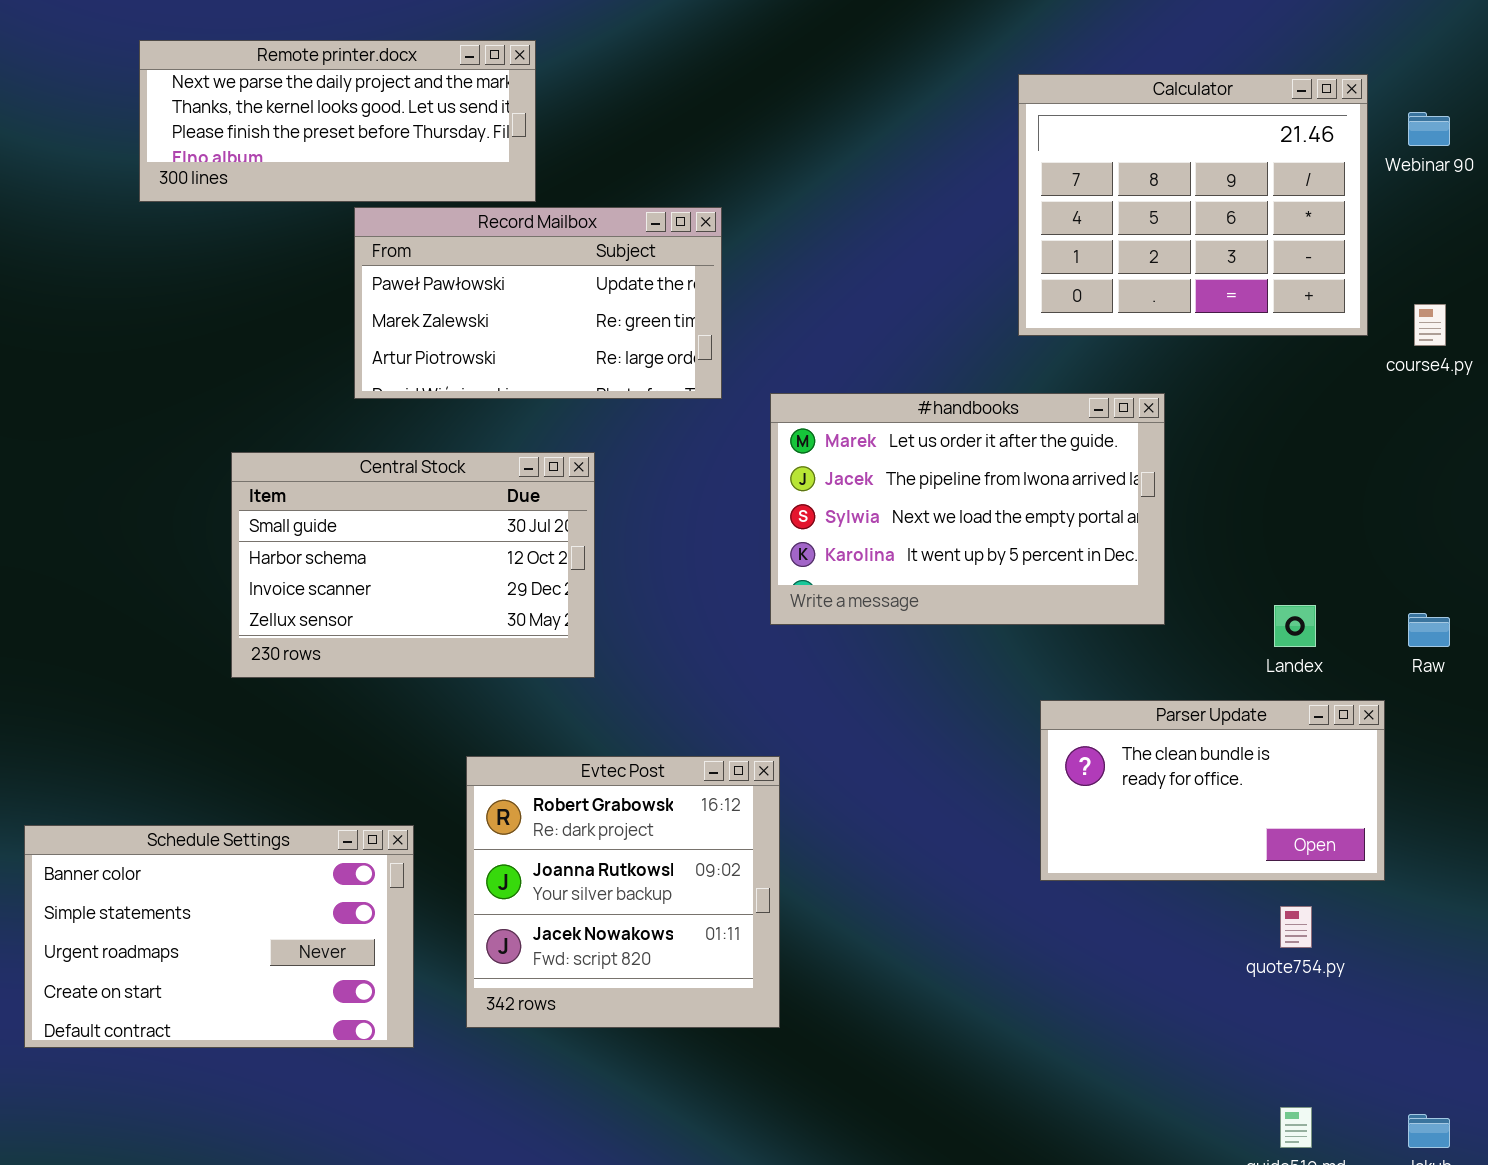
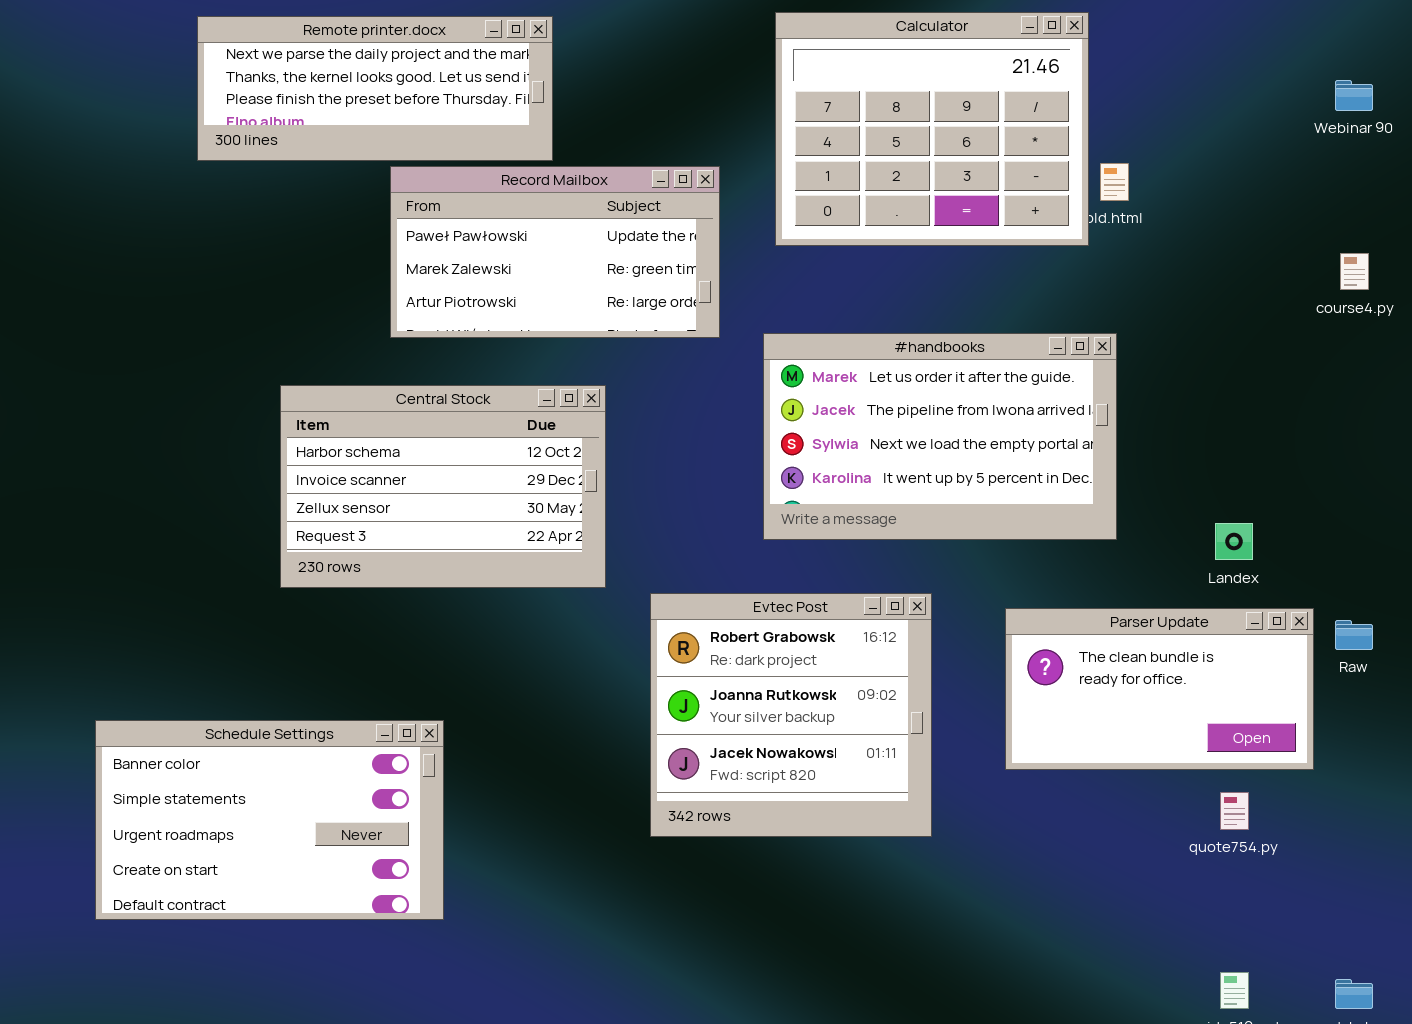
Calculator: [1018,74,1368,336] -> [775,12,1089,246], moved
Central Stock: [231,452,595,678] -> [280,385,606,588], scrolled down 1 row
Raw: [1408,613,1450,647] -> [1335,620,1373,650], moved
Evtec Post: [466,756,780,1028] -> [650,593,932,837], moved

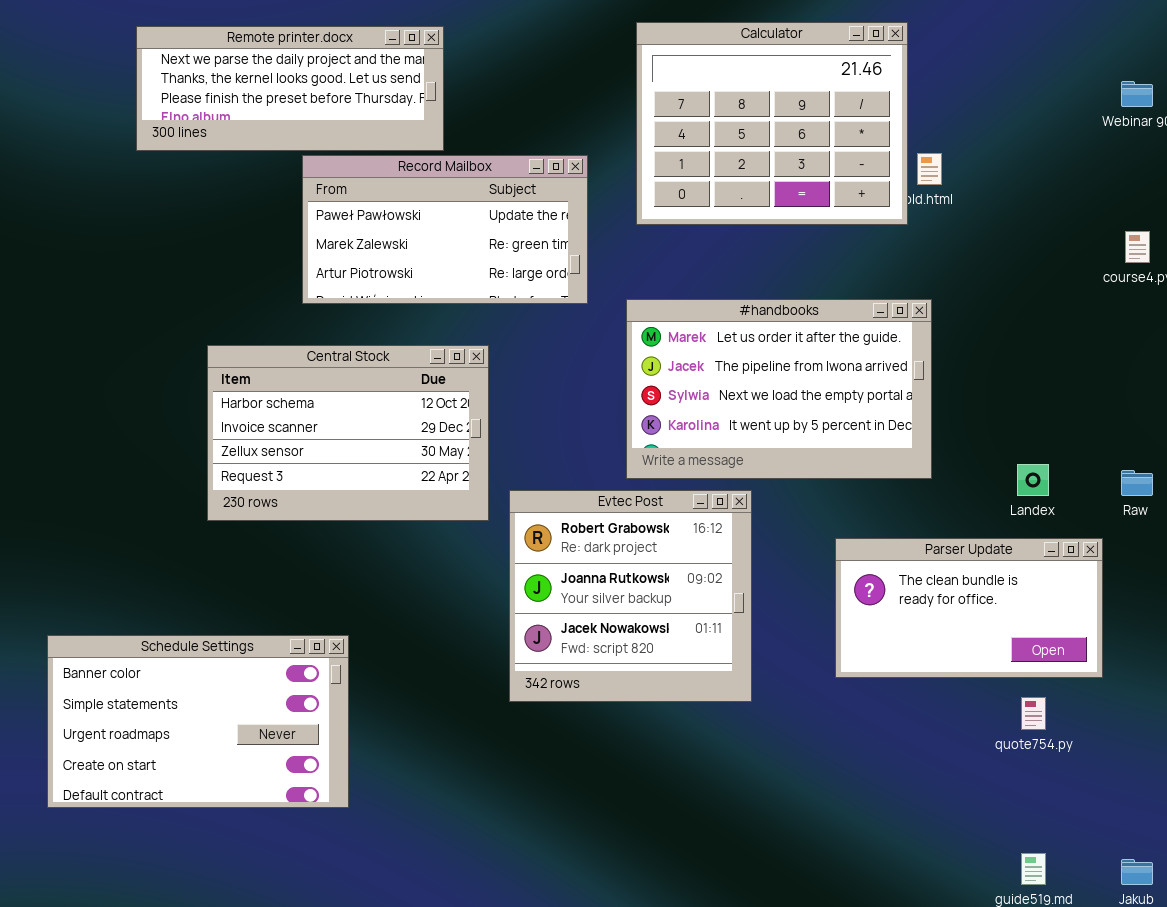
Evtec Post: [650,593,932,837] -> [509,490,752,702], moved
Raw: [1335,620,1373,650] -> [1121,470,1153,496], moved

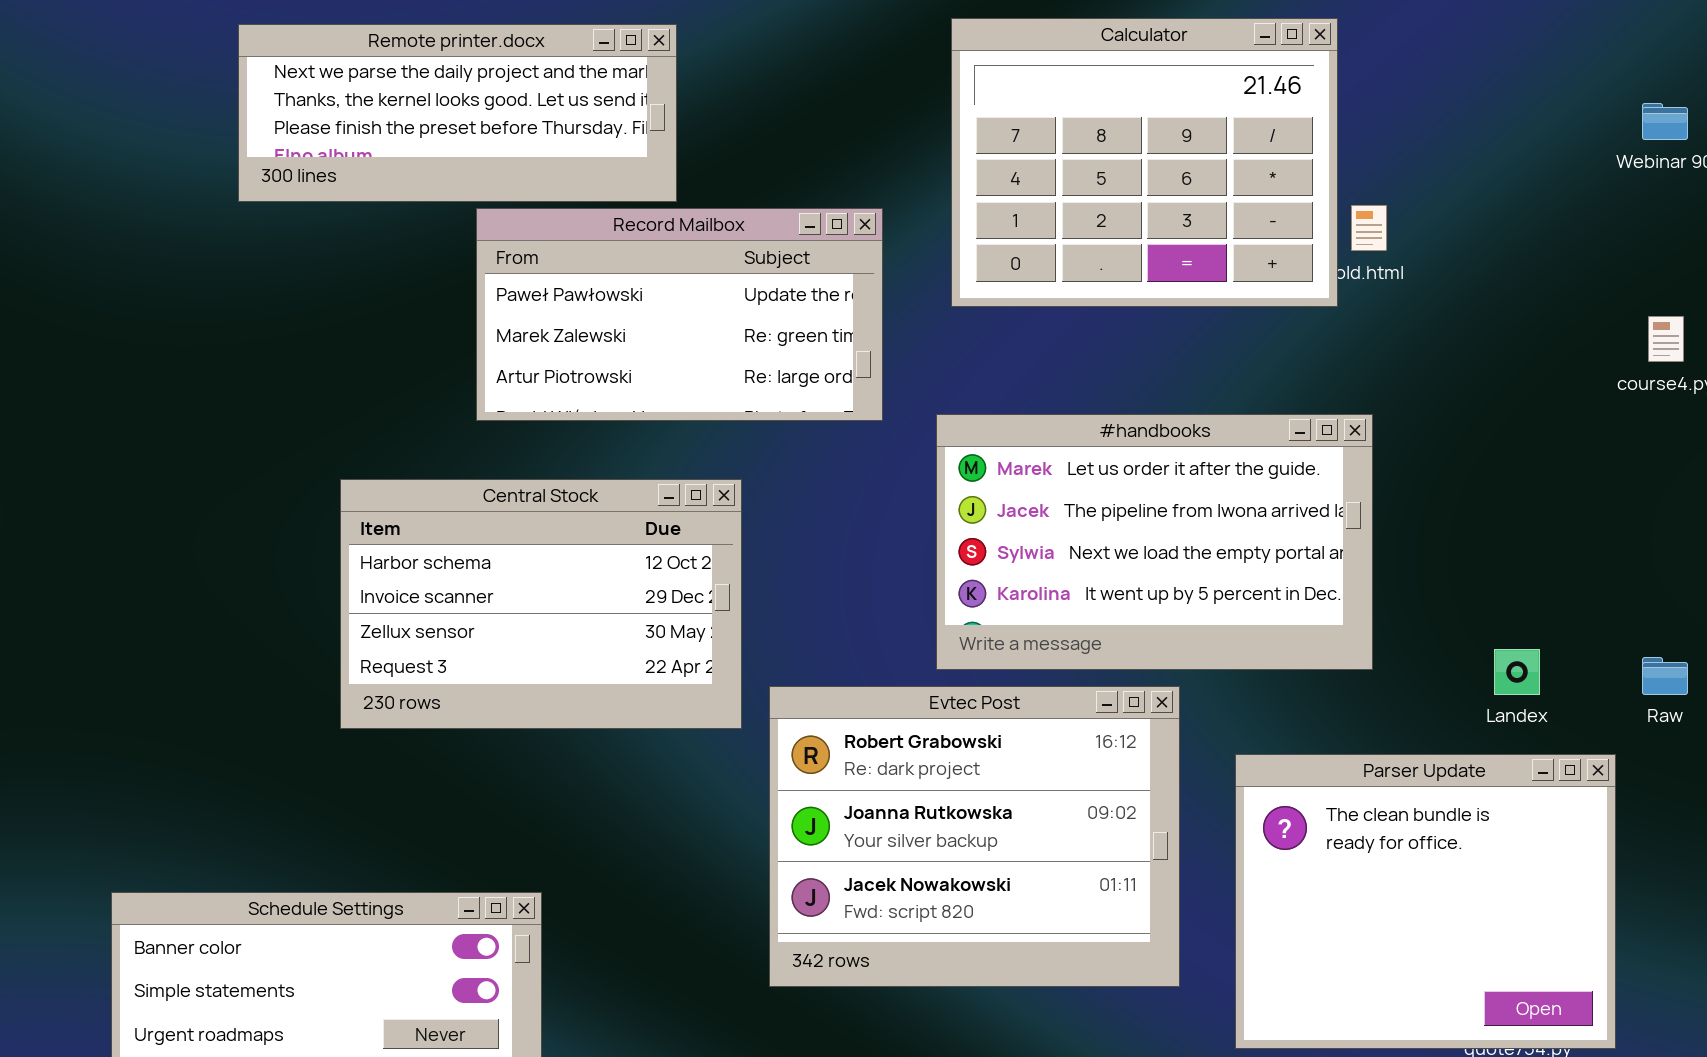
Evtec Post: [509,490,752,702] -> [769,686,1180,987], resized
Parser Update: [835,538,1103,678] -> [1235,754,1616,1049], resized

